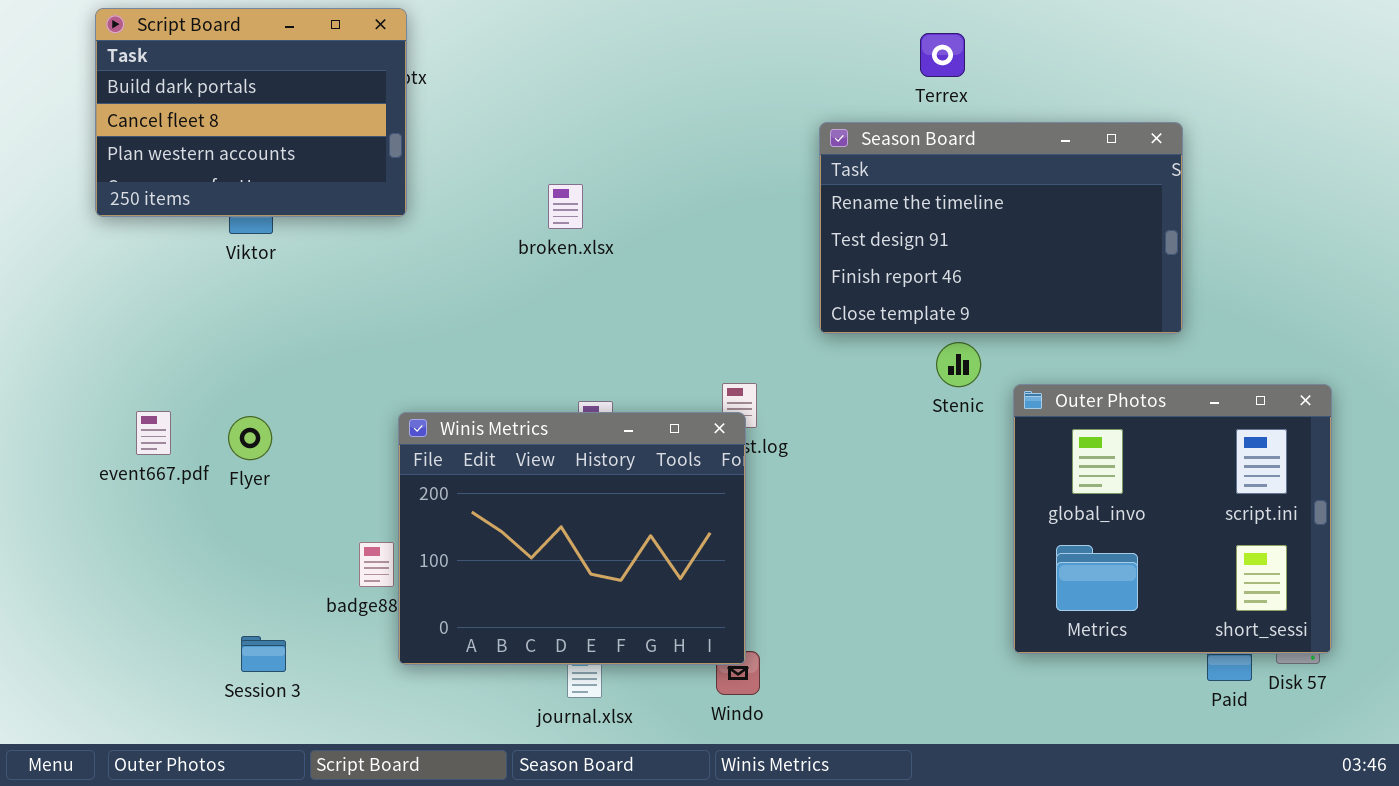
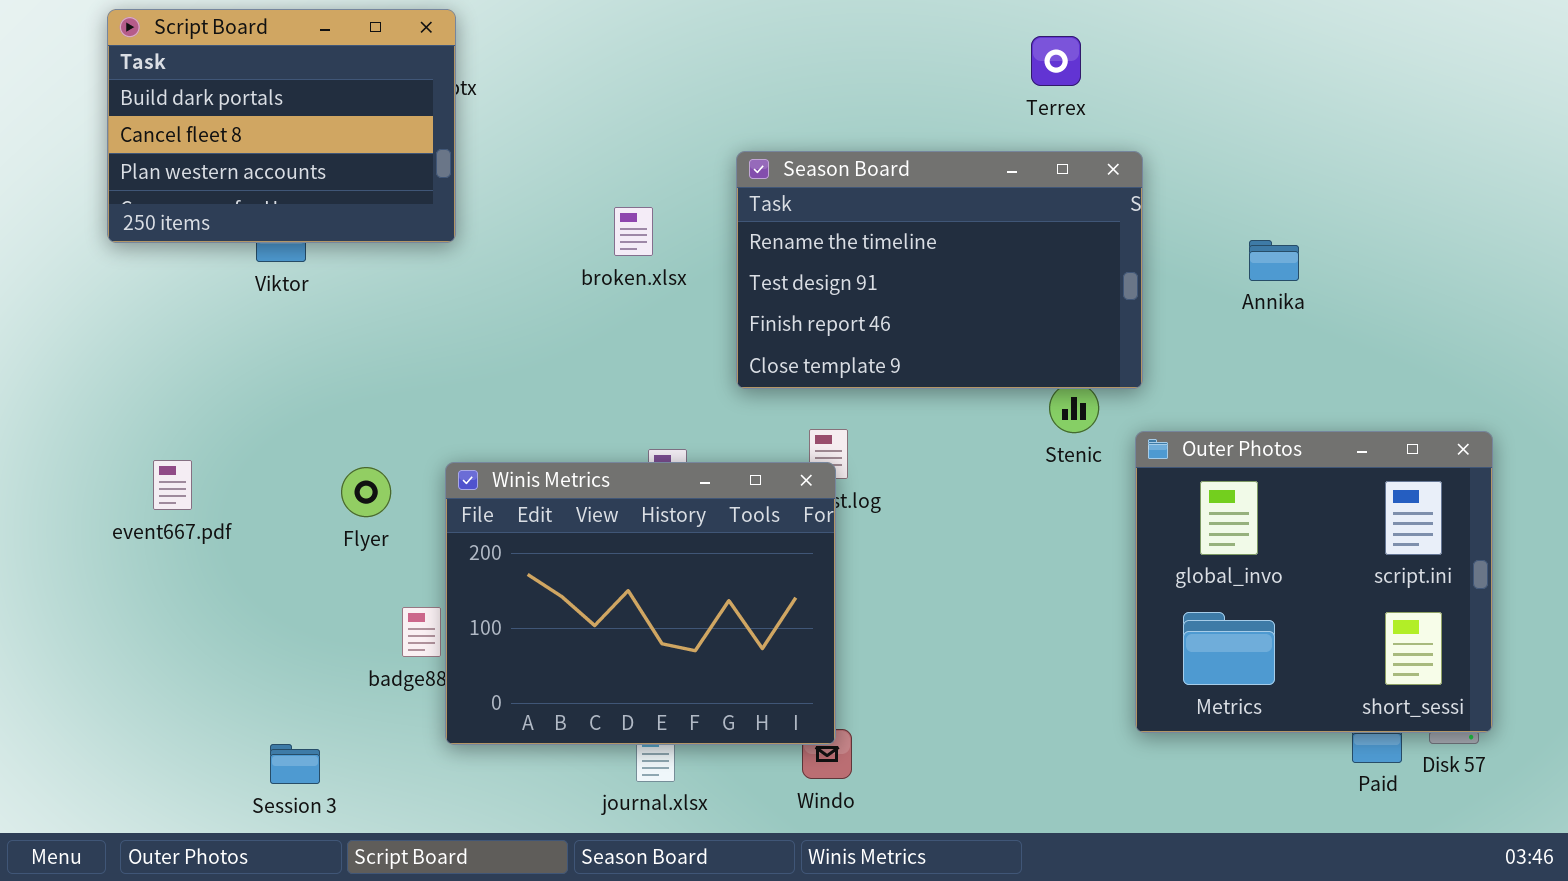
Season Board: [819,122,1183,334] -> [736,151,1143,389], moved
Flyer: [228,416,272,460] -> [341,467,391,517], moved
Session 3: [241,636,286,672] -> [270,744,320,784], moved

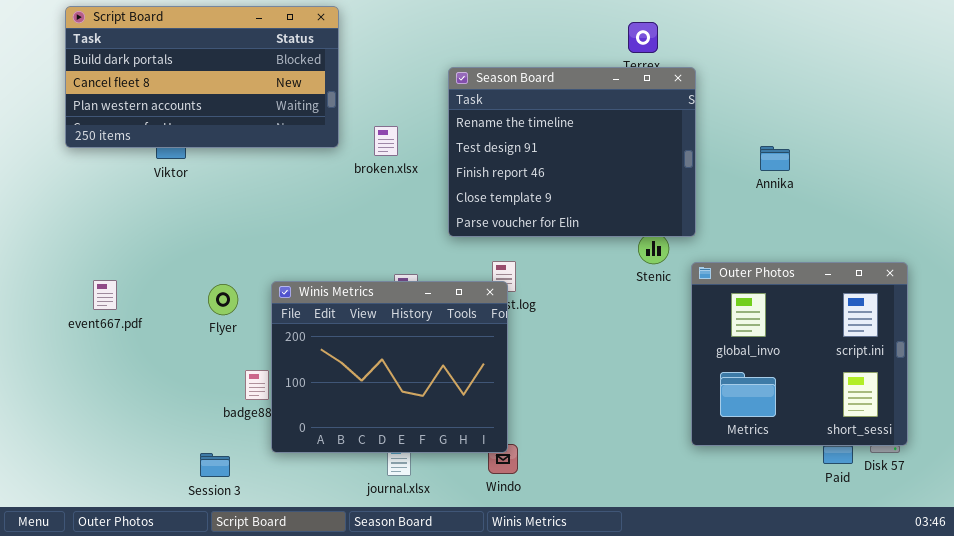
Script Board: [107,9,456,243] -> [65,6,339,148], resized
Season Board: [736,151,1143,389] -> [448,67,696,237], resized
Session 3: [270,744,320,784] -> [200,453,230,477], moved

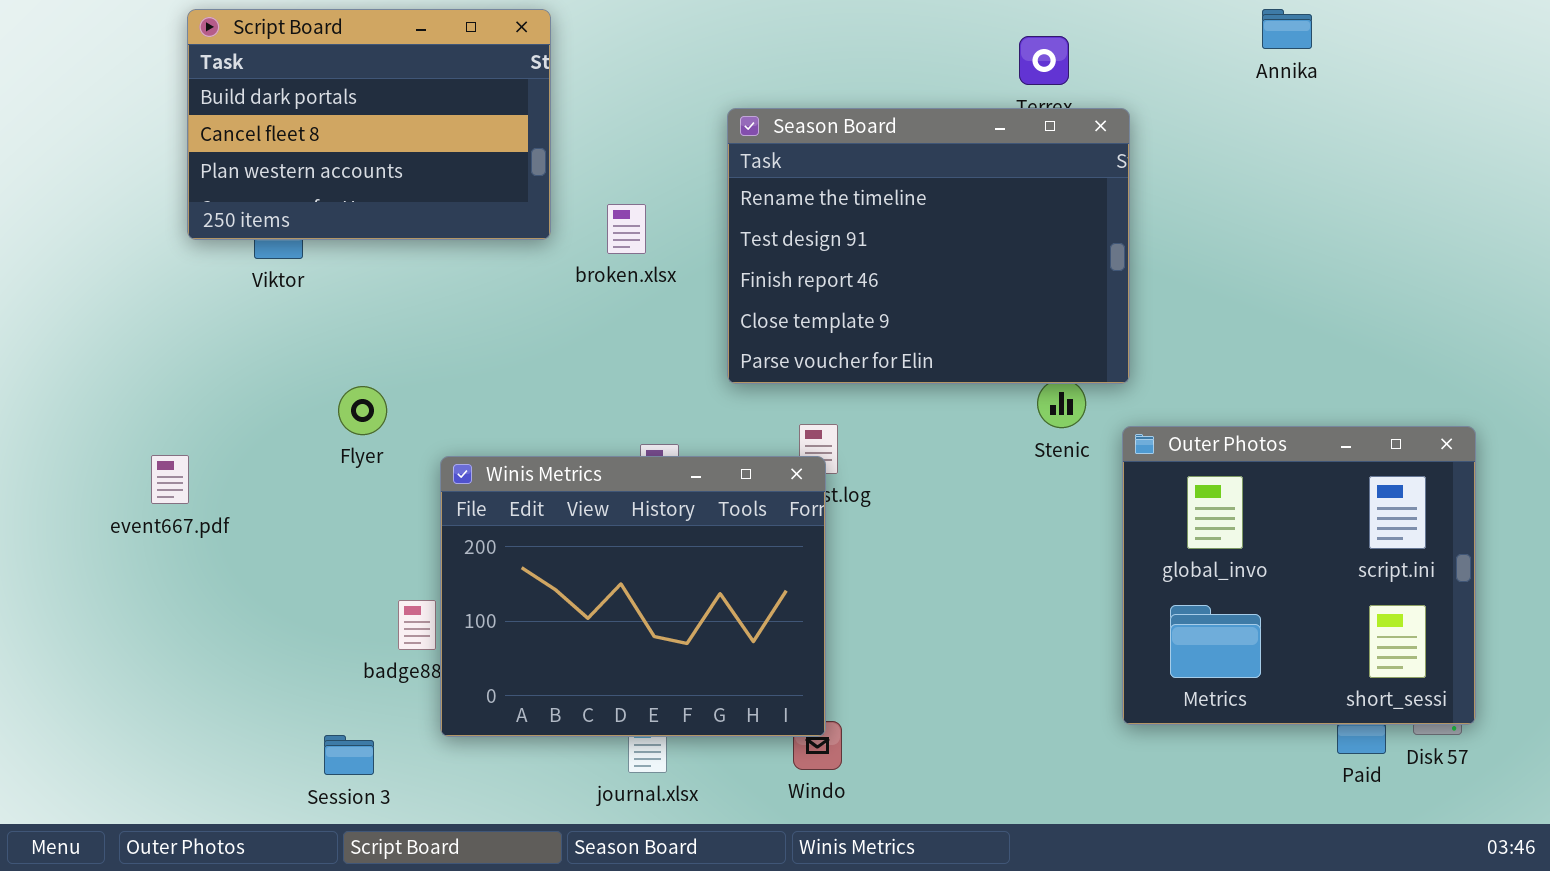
Script Board: [65,6,339,148] -> [187,9,551,240], resized
Annika: [760,146,790,171] -> [1262,9,1312,49], moved
Flyer: [208,284,238,315] -> [338,386,387,435], moved

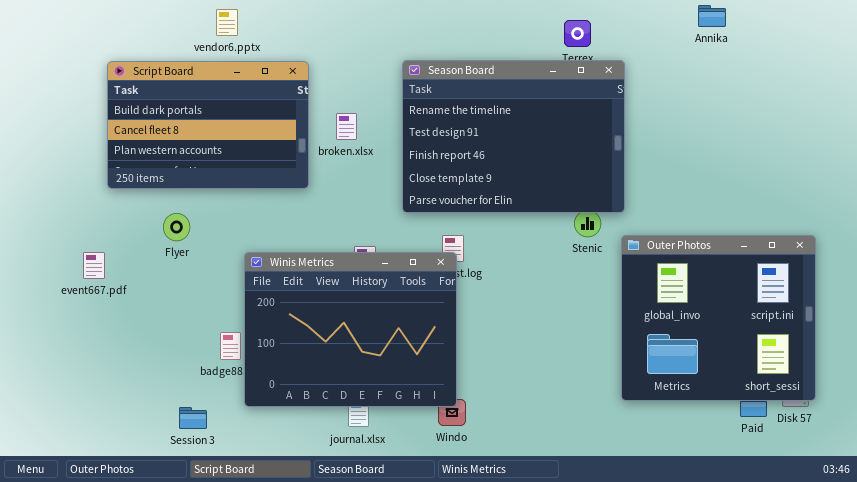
Script Board: [187,9,551,240] -> [107,61,309,189], moved
Flyer: [338,386,387,435] -> [163,213,190,241], moved

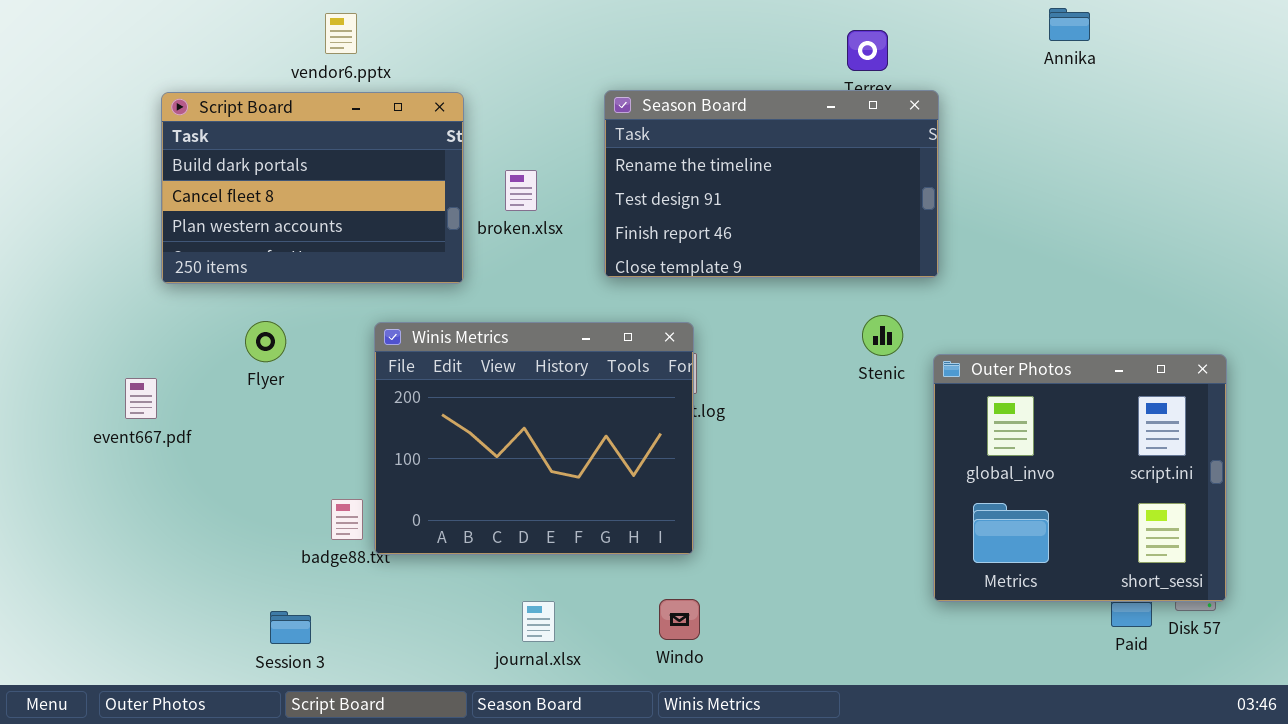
Season Board: [402,60,625,213] -> [604,90,939,278], resized
Winis Metrics: [244,252,457,407] -> [374,322,694,555], moved

